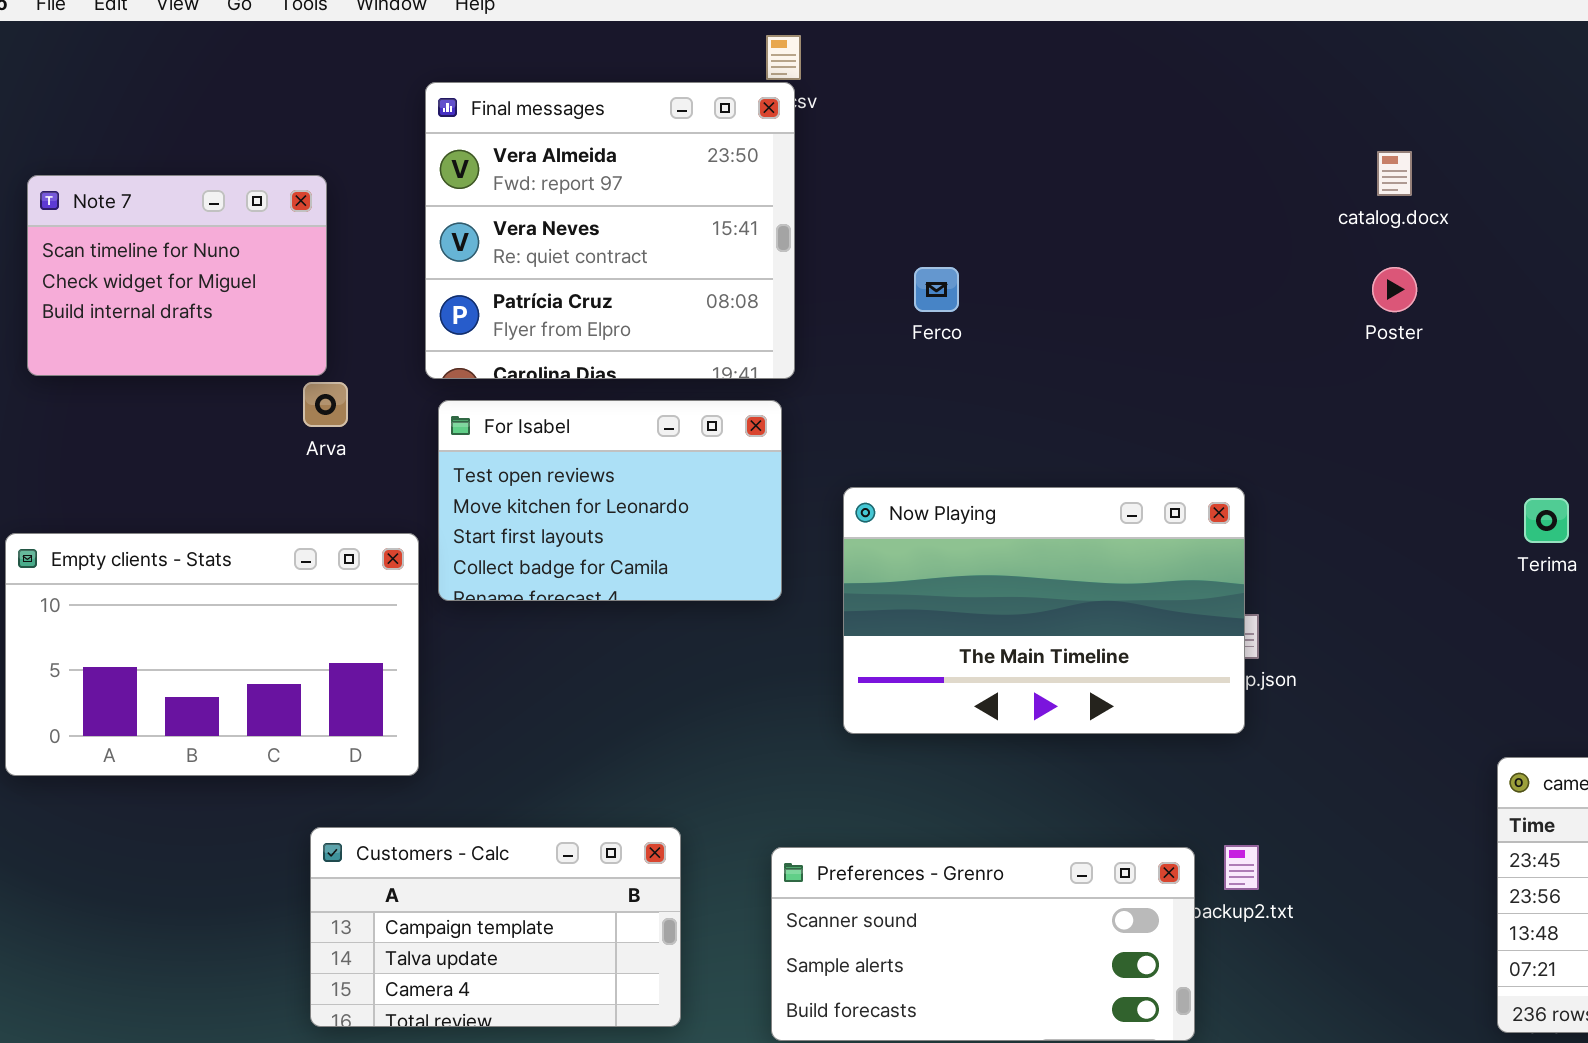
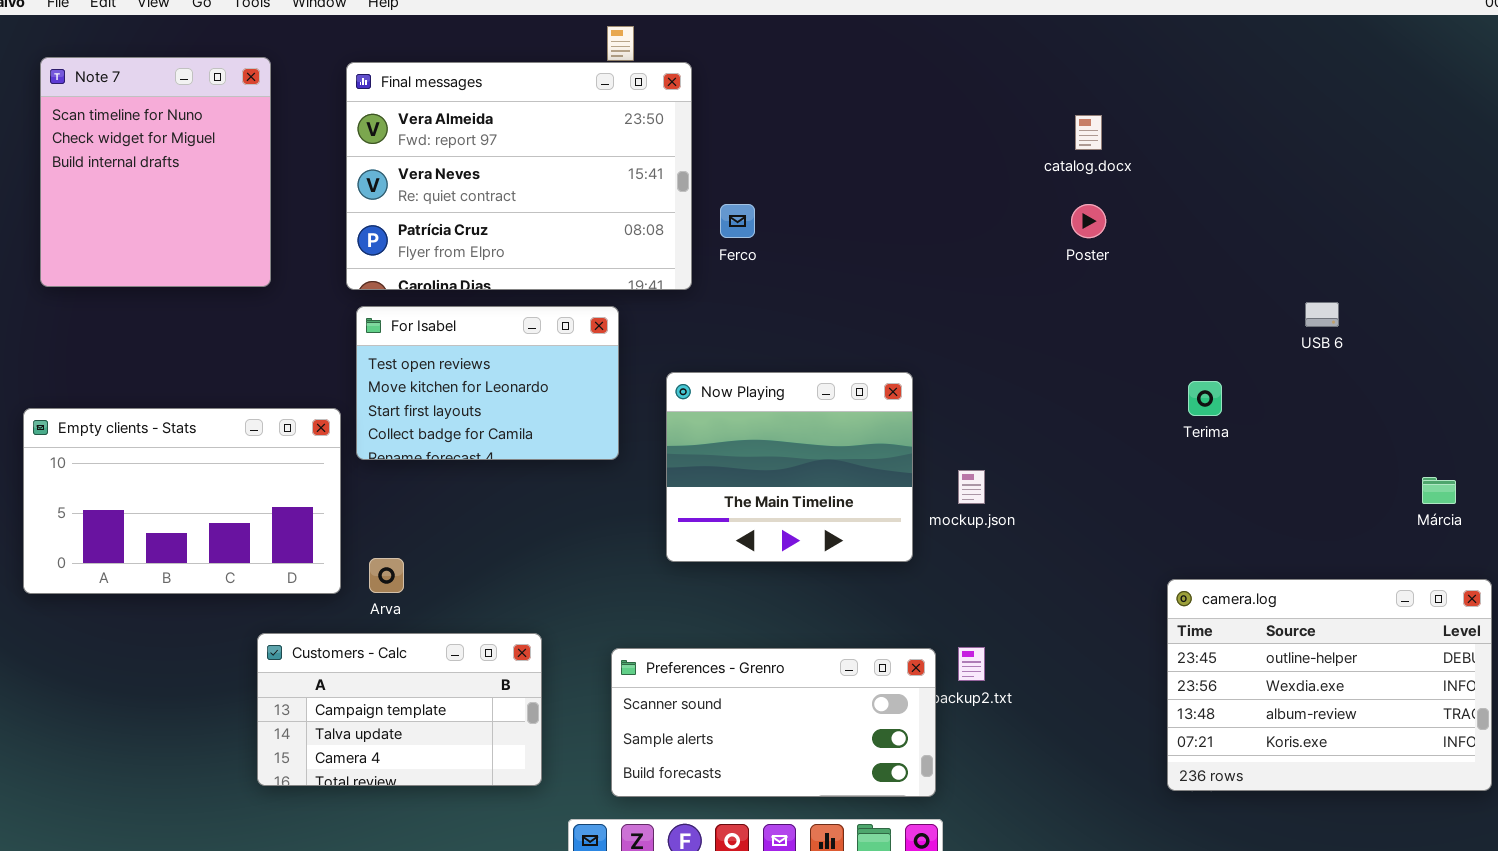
Final messages: [425,82,795,379] -> [346,62,692,290], resized
Note 7: [27,175,327,376] -> [40,57,271,287], resized
Arva: [303,382,348,427] -> [369,558,404,593], moved
Now Playing: [843,487,1245,734] -> [666,372,913,562], resized

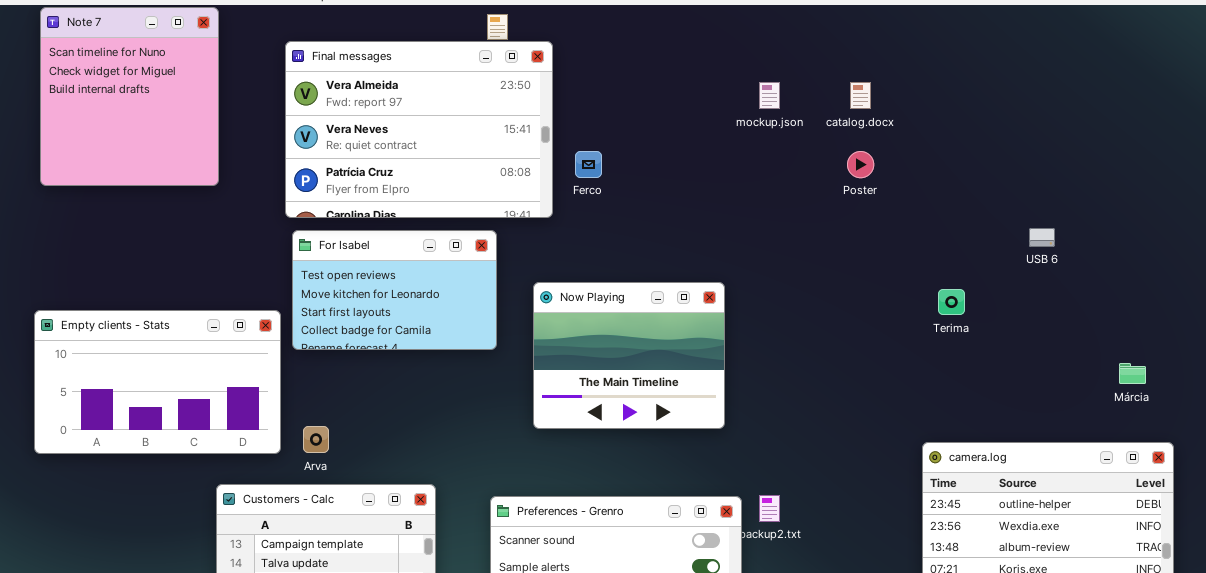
Note 7: [40,57,271,287] -> [40,7,219,186], moved
mockup.json: [958,470,985,504] -> [759,82,780,109], moved

